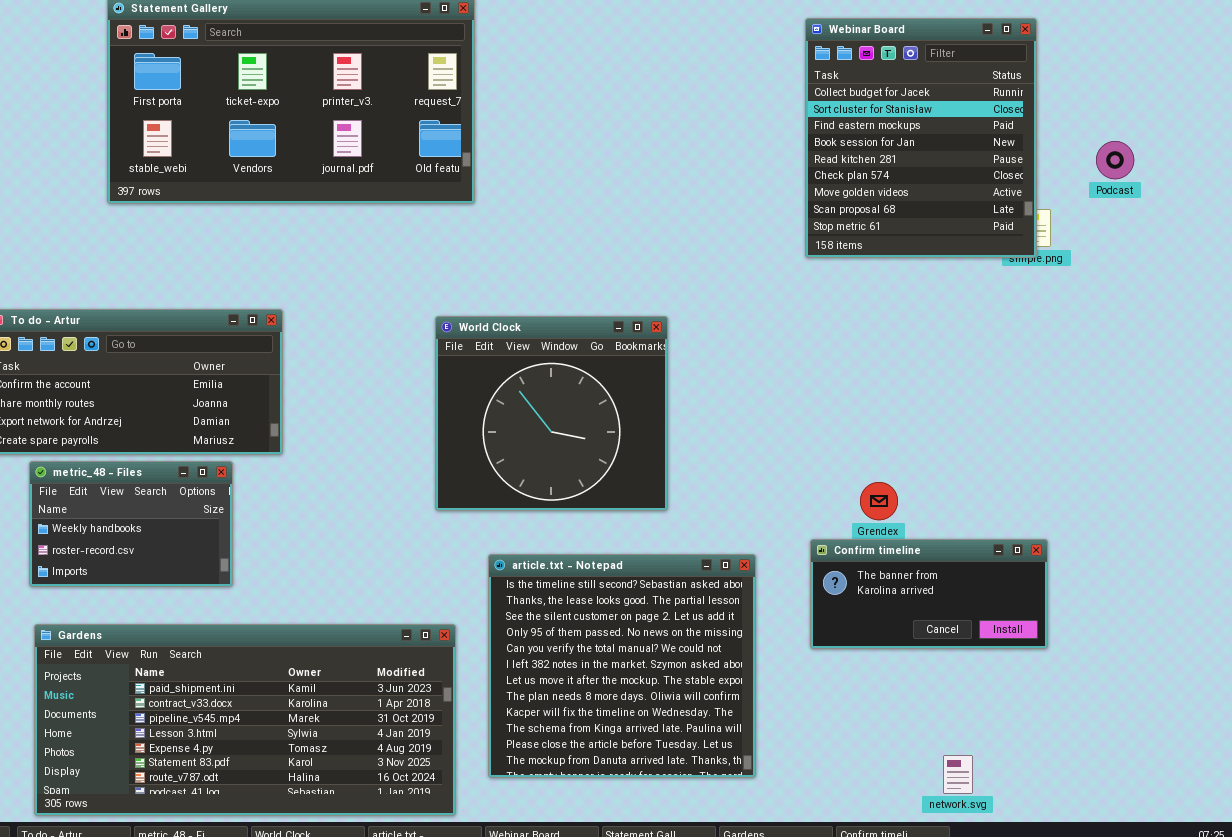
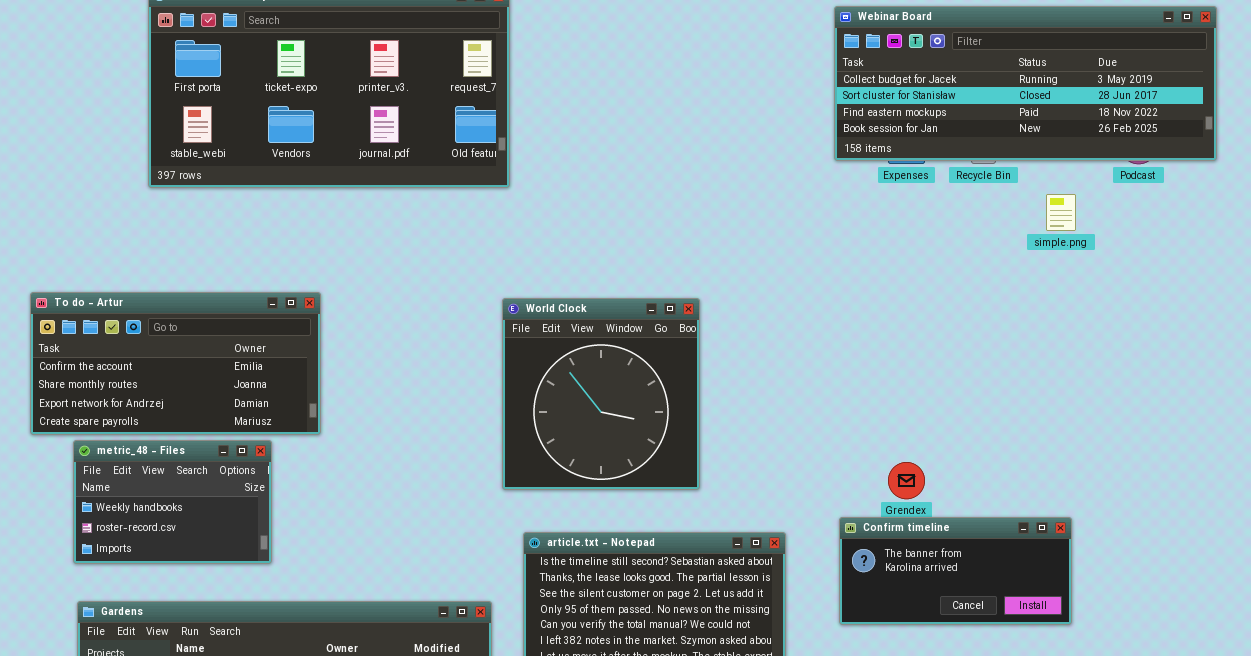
Webinar Board: [805,18,1037,258] -> [834,6,1217,161], resized
World Clock: [435,316,668,511] -> [502,298,700,490], resized

